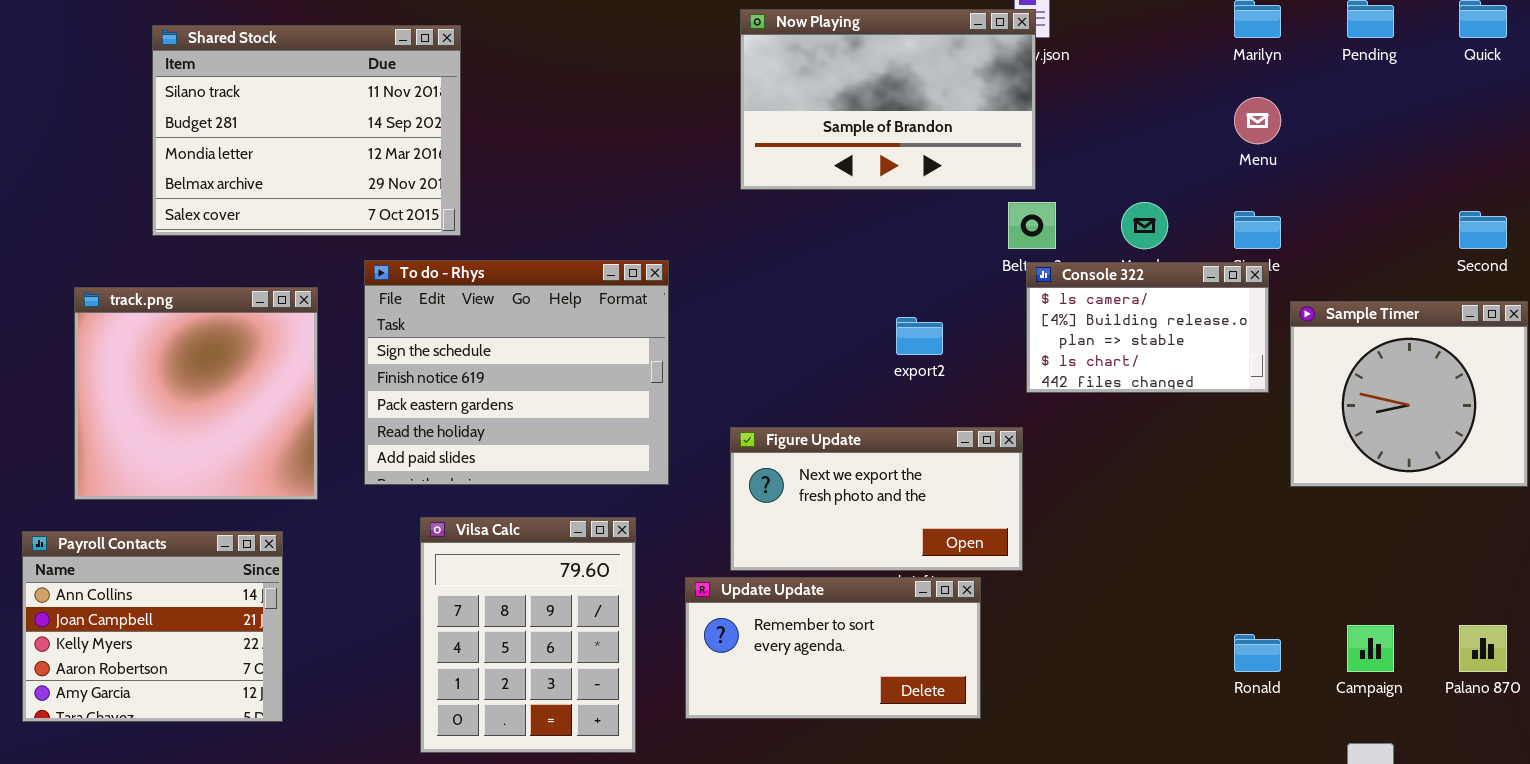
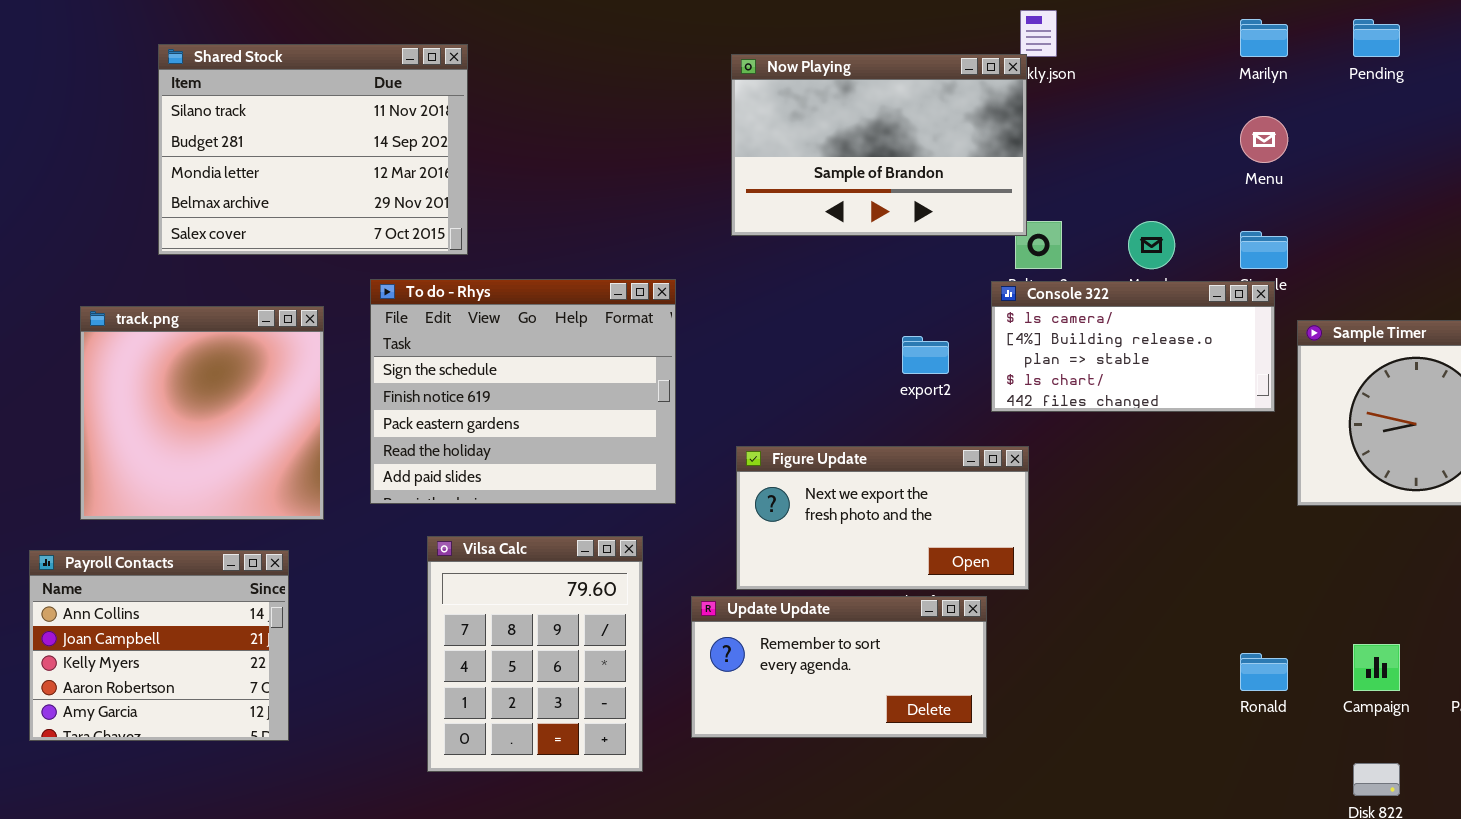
Now Playing: [740,9,1036,190] -> [731,54,1027,236], moved
Console 322: [1026,262,1269,393] -> [991,281,1275,412], resized

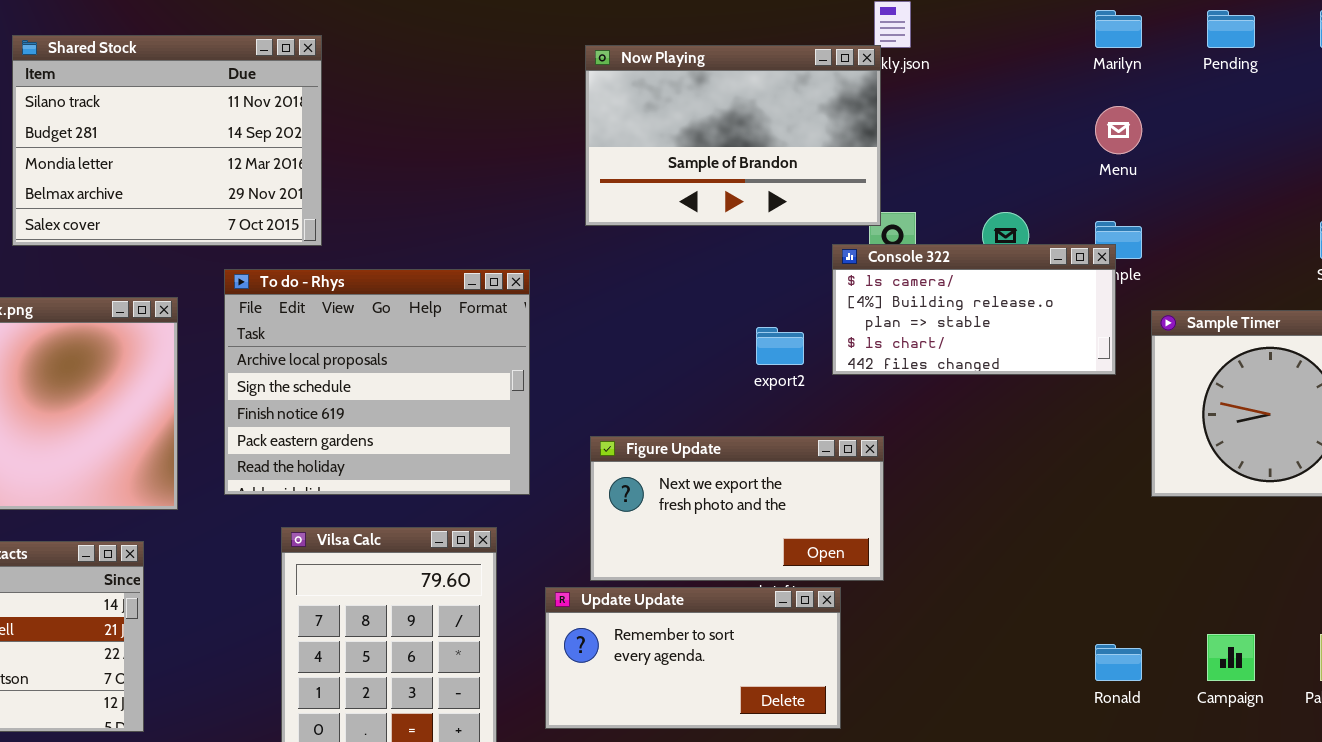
To do - Rhys: [370,279,676,504] -> [224,269,530,495], scrolled up 1 row
Console 322: [991,281,1275,412] -> [832,244,1116,375], moved

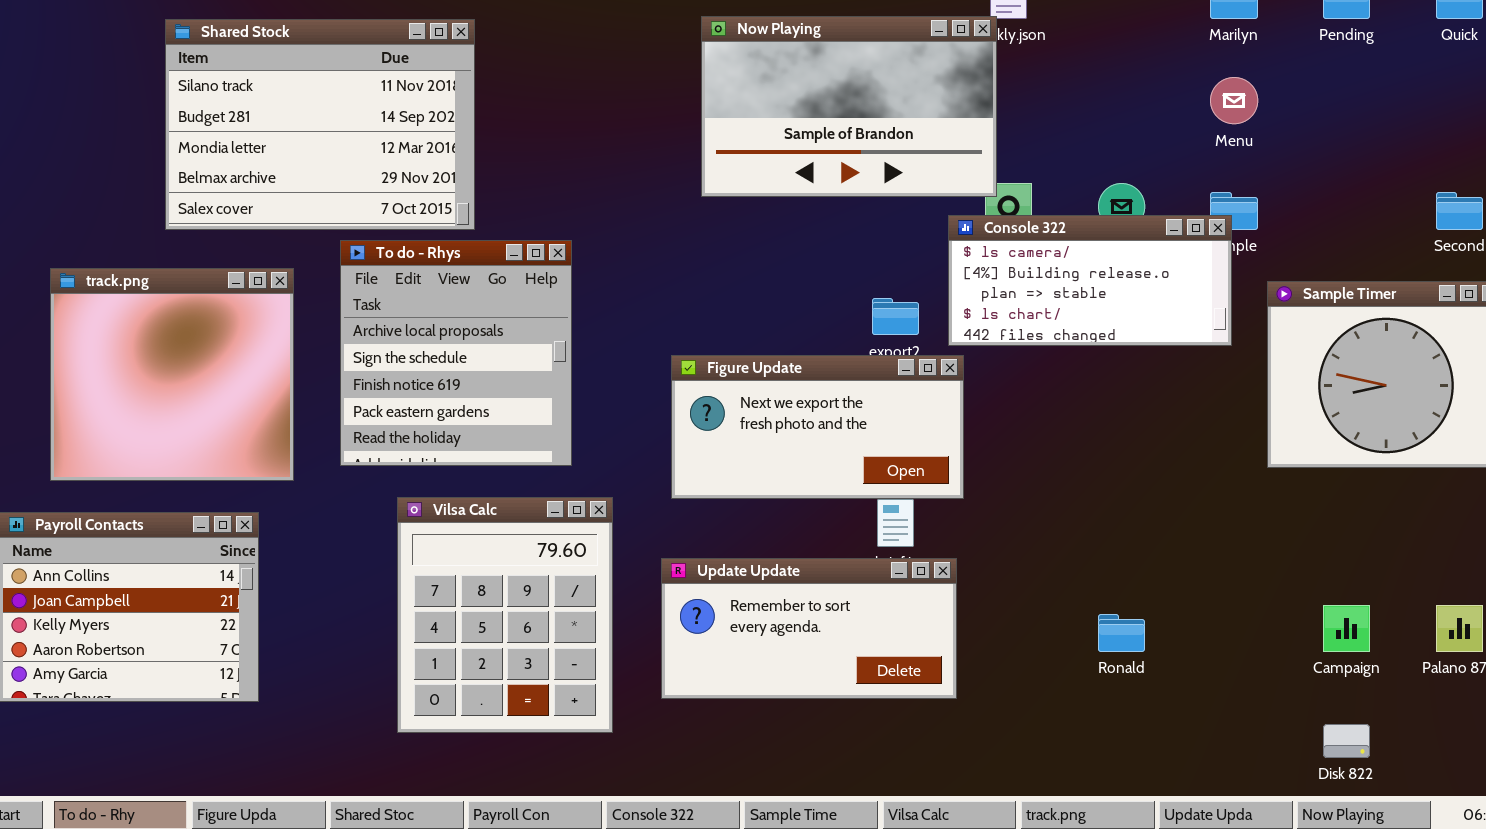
Shared Stock: [12,35,322,246] -> [165,19,475,230], moved
To do - Rhys: [224,269,530,495] -> [340,240,572,466], resized
Figure Update: [590,436,884,581] -> [671,355,964,499], moved
Ronald: [1095,644,1142,681] -> [1098,614,1145,652], moved

